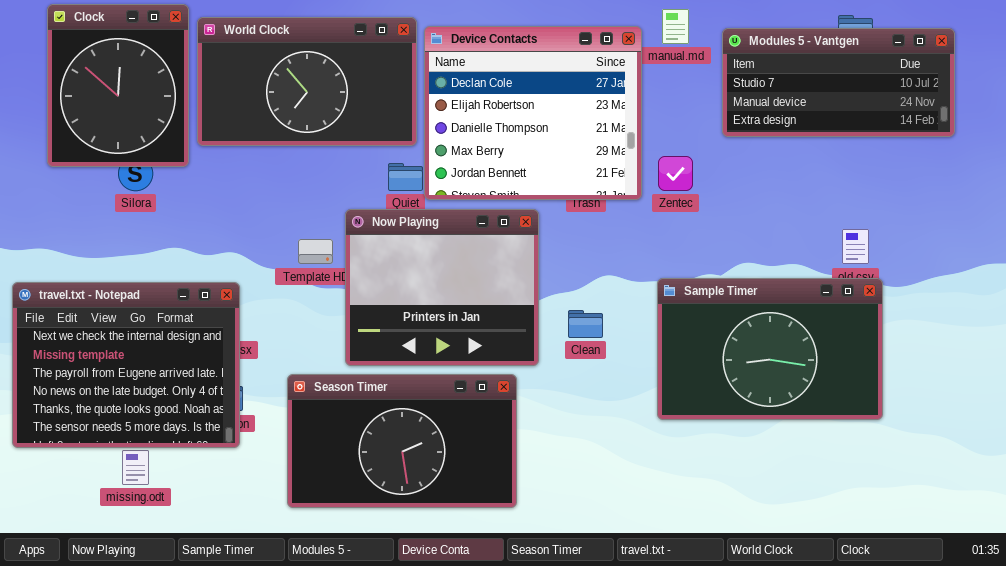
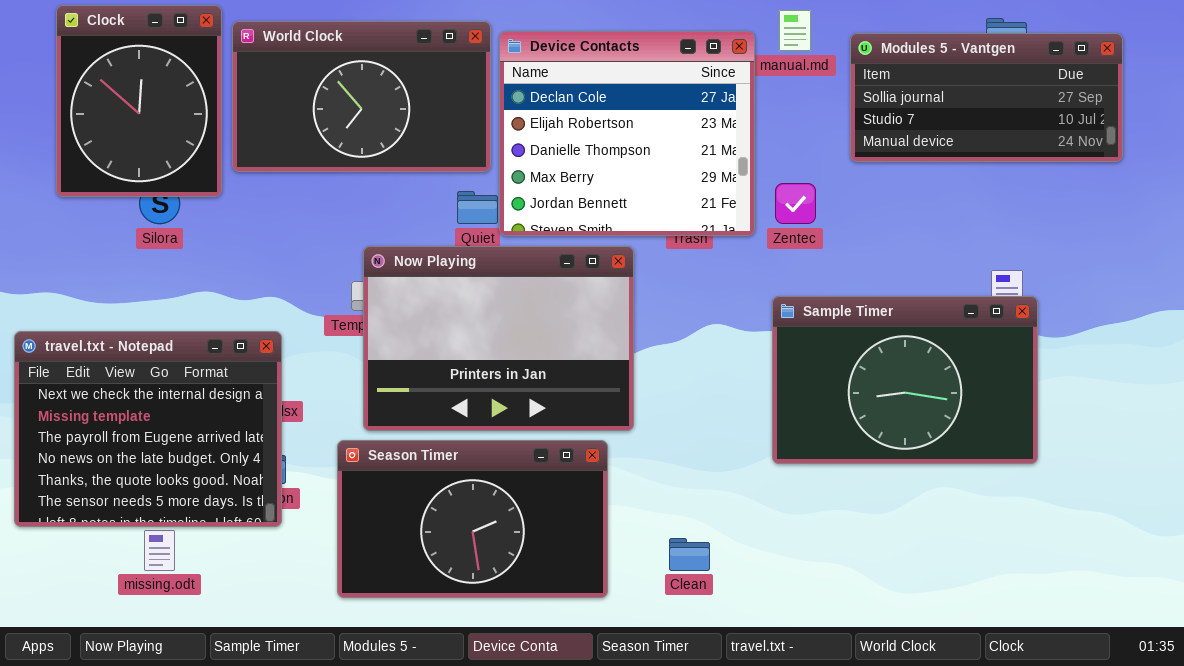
Modules 5 - Vantgen: [722,28,955,137] -> [850,33,1123,162], scrolled up 1 row
Now Playing: [345,209,539,366] -> [363,246,634,431], resized
Sample Timer: [657,278,883,420] -> [772,296,1038,464], moved
Clean: [568,310,603,338] -> [669,538,710,571], moved

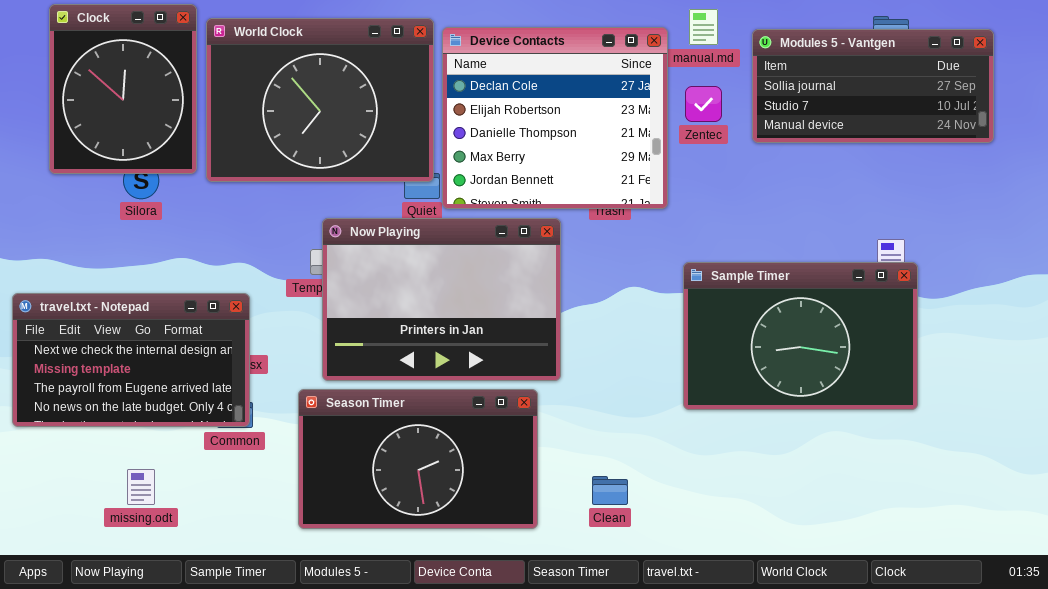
World Clock: [232,21,491,172] -> [206,18,434,182], resized
Zentec: [775,183,816,224] -> [685,86,722,122], moved
travel.txt - Notepad: [14,331,282,527] -> [12,293,250,427], resized

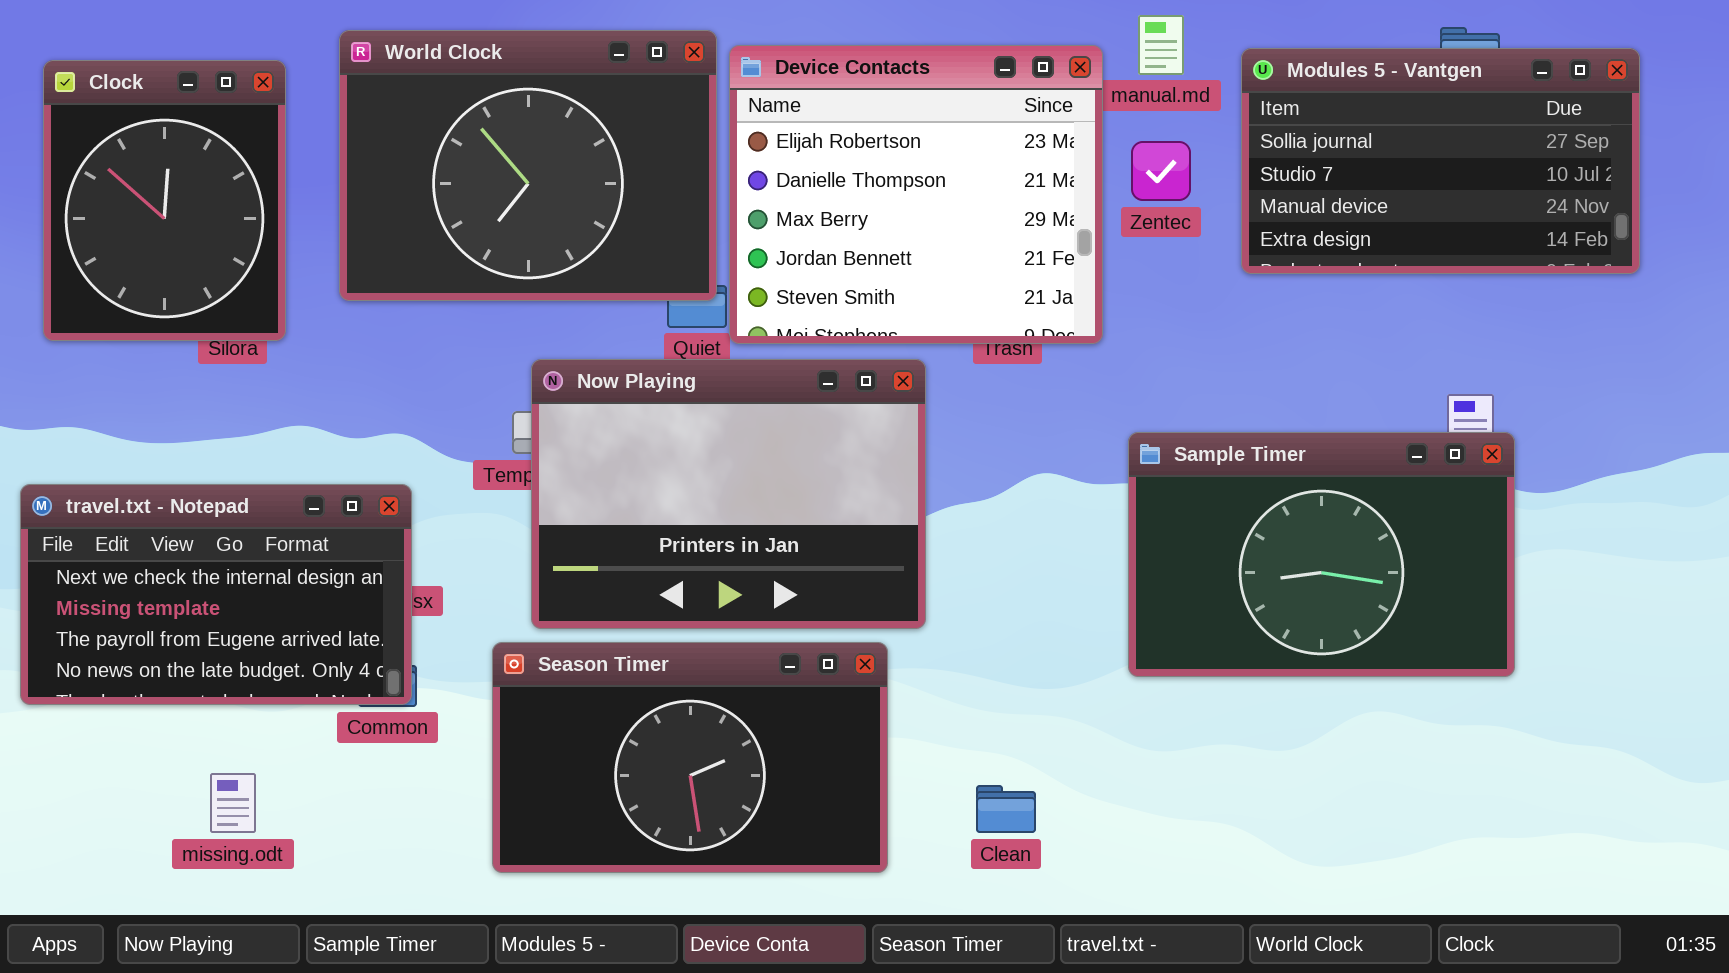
Clock: [49,4,197,174] -> [43,60,286,341], moved
Device Contacts: [442,27,668,209] -> [729,45,1103,344], scrolled down 1 row
Modules 5 - Vantgen: [752,29,994,143] -> [1241,48,1640,274], resized

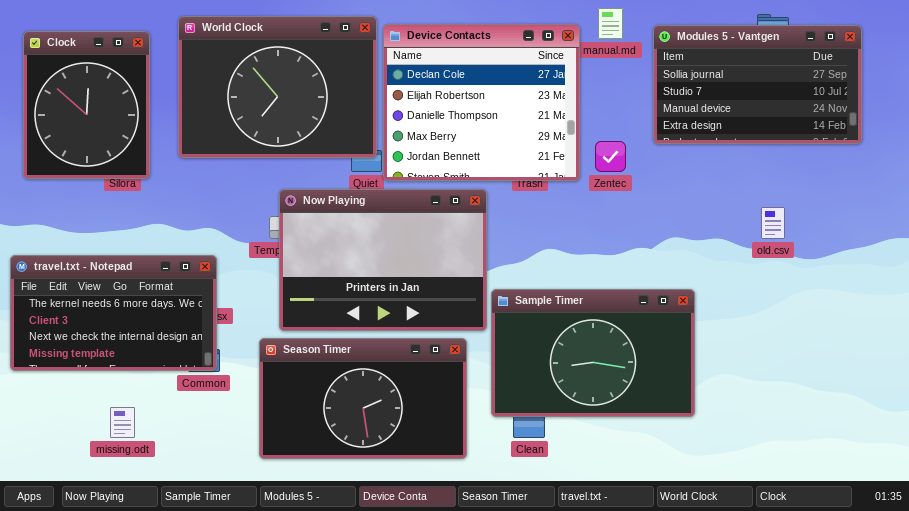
Device Contacts: [729,45,1103,344] -> [383,24,580,181], scrolled up 1 row
Zentec: [1131,141,1191,201] -> [595,141,626,172], moved
Sample Timer: [1128,432,1515,677] -> [491,289,695,417], moved
travel.txt - Notepad: [20,484,412,705] -> [10,255,217,371], scrolled up 2 rows

